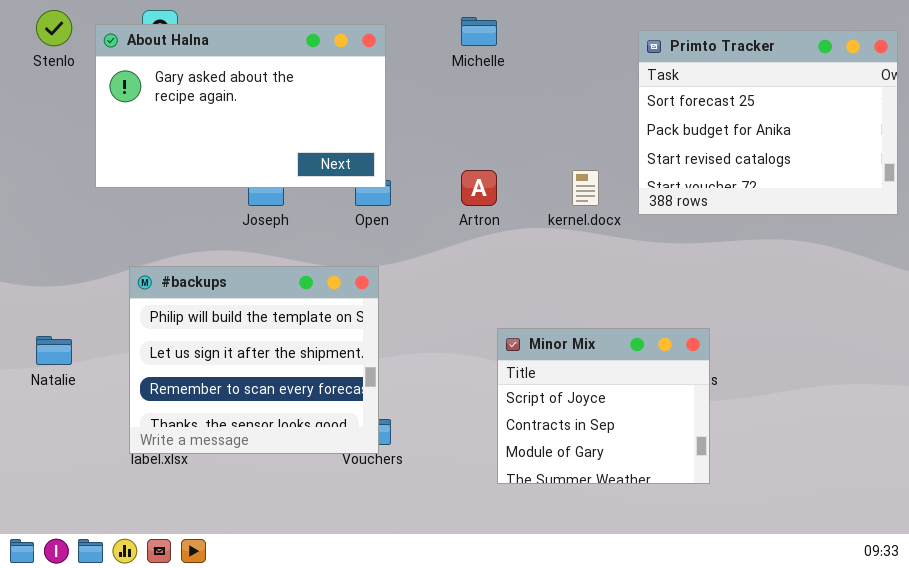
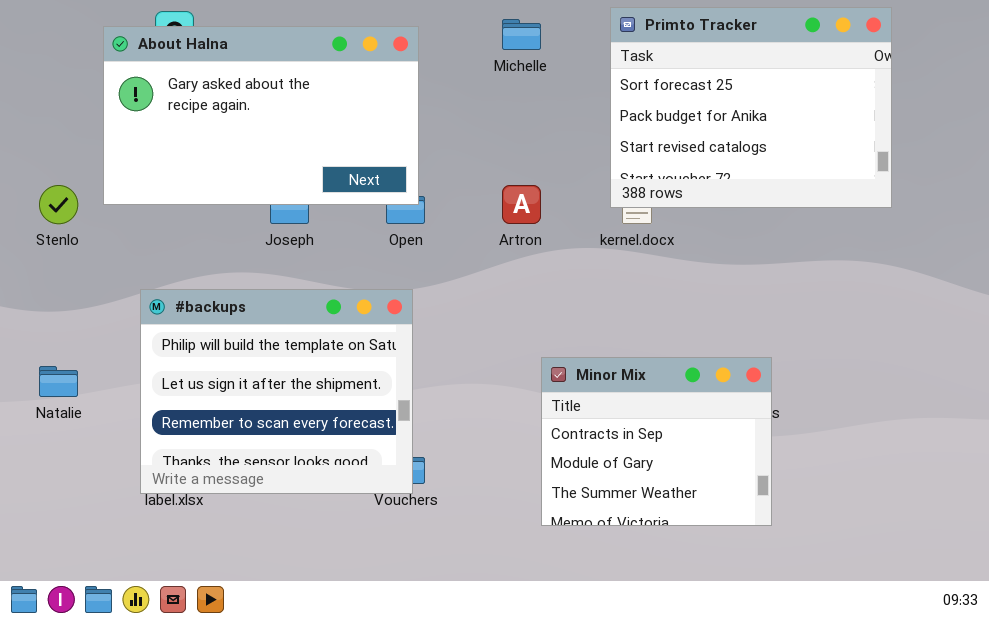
Stenlo: [36,10,72,46] -> [39,185,78,224], moved
Primto Tracker: [638,30,898,215] -> [610,7,892,208], moved
Minor Mix: [497,328,710,484] -> [541,357,772,526], scrolled down 1 row

